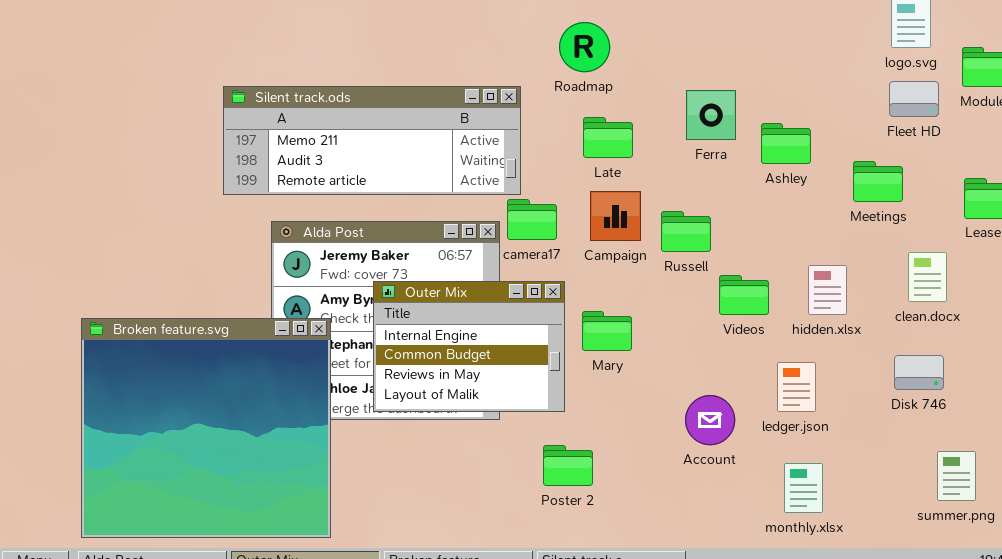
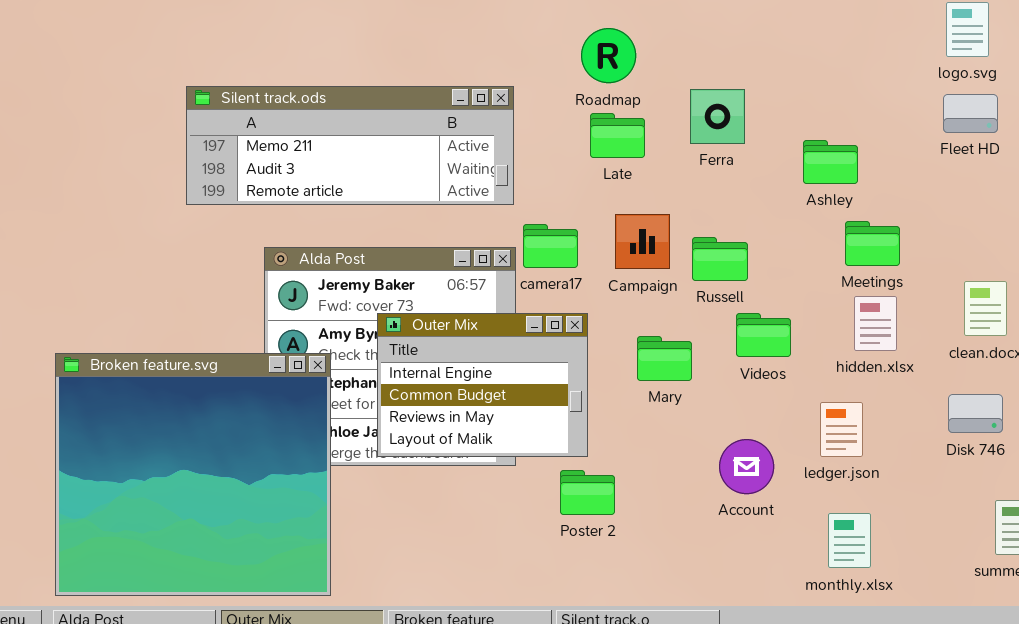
Silent track.ods: [223,86,521,195] -> [186,86,514,205], moved
Ferra: [686,90,736,140] -> [690,89,745,144], moved
Late: [583,117,633,158] -> [590,113,645,158], moved
Meetings: [853,161,903,202] -> [845,221,900,266], moved
Videos: [719,275,769,315] -> [736,313,791,357], moved
Mary: [582,311,632,351] -> [637,336,692,381], moved
Poster 2: [543,445,593,486] -> [560,470,615,515], moved

